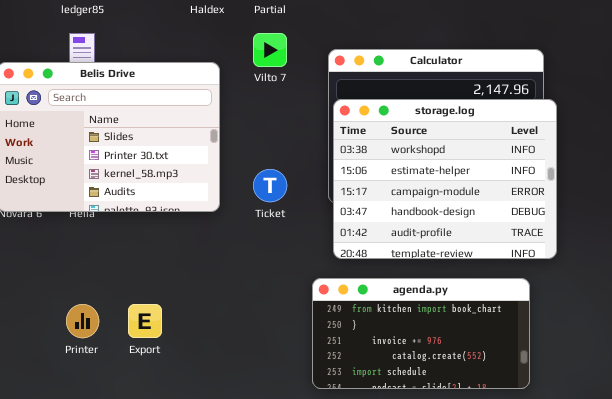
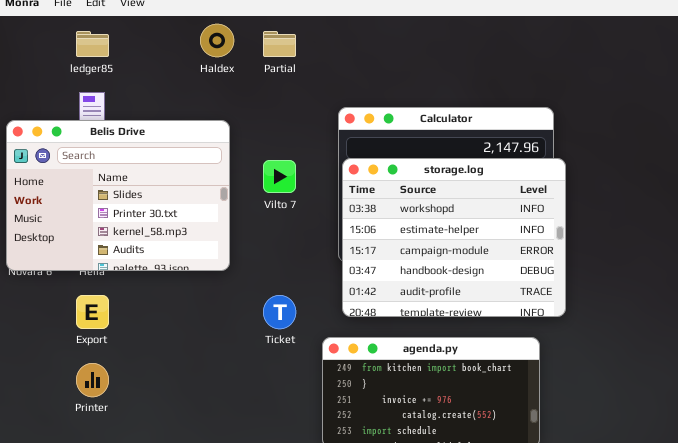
Vilto 7: [253,33,287,67] -> [263,160,296,193], moved
Ticket: [253,169,287,202] -> [263,295,296,329], moved
Export: [128,304,162,338] -> [76,295,109,329], moved

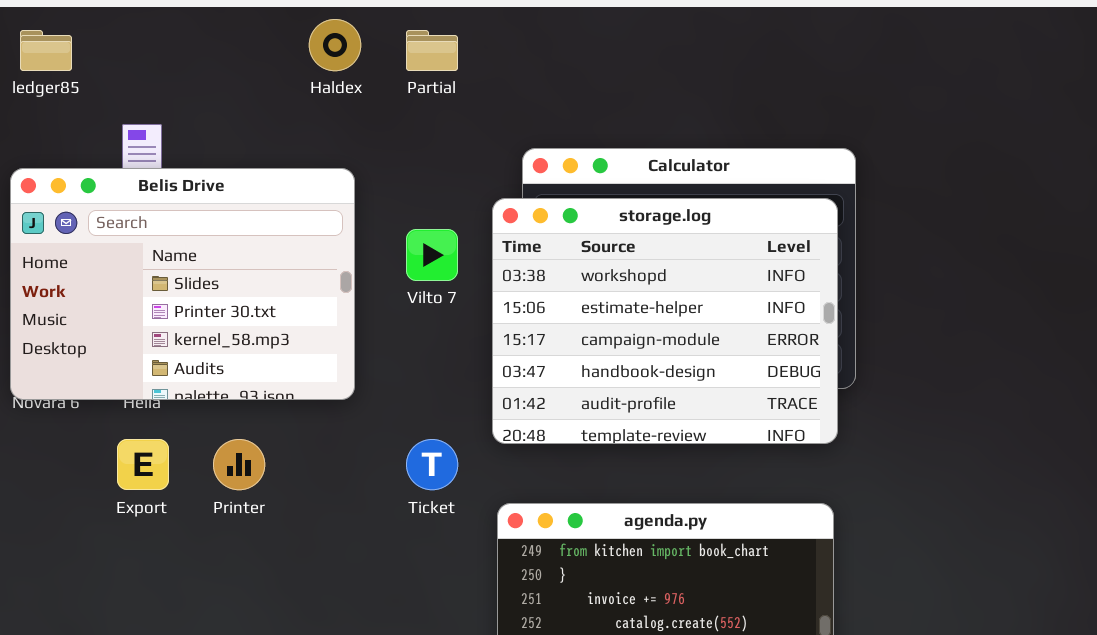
ledger85: [76,31,109,57] -> [20,30,72,71], moved
storage.log: [342,158,566,317] -> [492,198,838,444], moved
Printer: [76,363,109,397] -> [213,439,265,490], moved

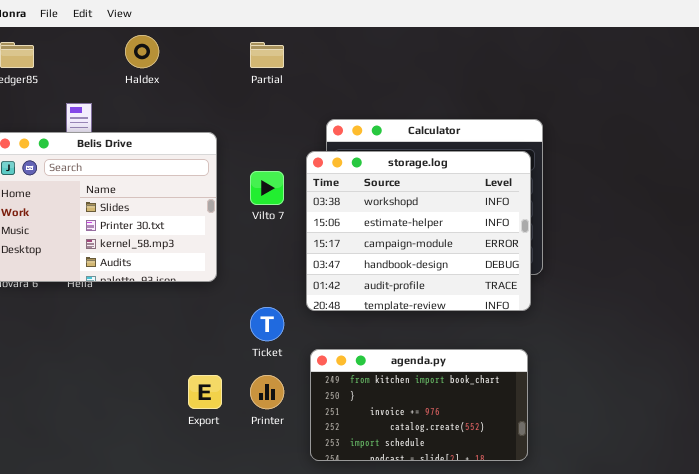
Haldex: [309,19,361,71] -> [125,35,159,68], moved
Export: [117,439,169,490] -> [188,375,222,409], moved
Printer: [213,439,265,490] -> [250,375,284,409], moved

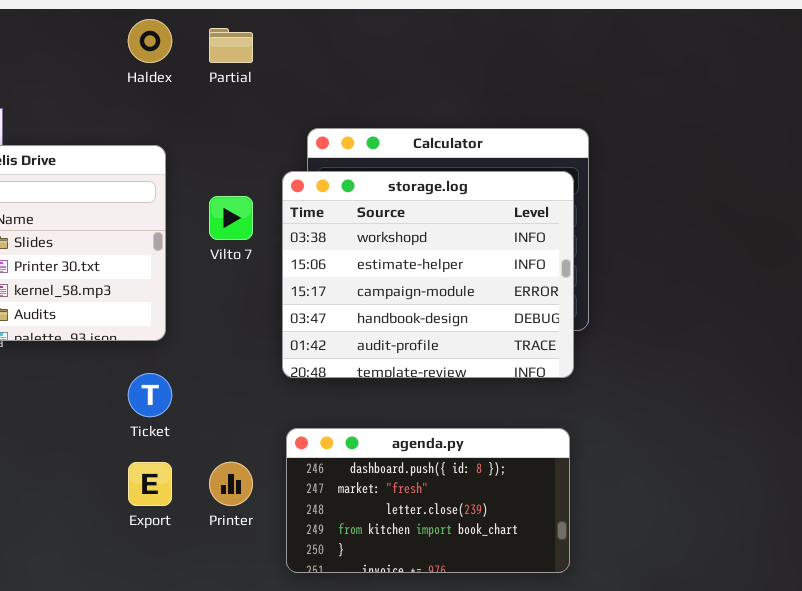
Haldex: [125,35,159,68] -> [128,19,172,63], moved
Ticket: [250,307,284,341] -> [128,373,172,417], moved
agenda.py: [310,349,528,461] -> [286,428,570,573], scrolled up 3 rows

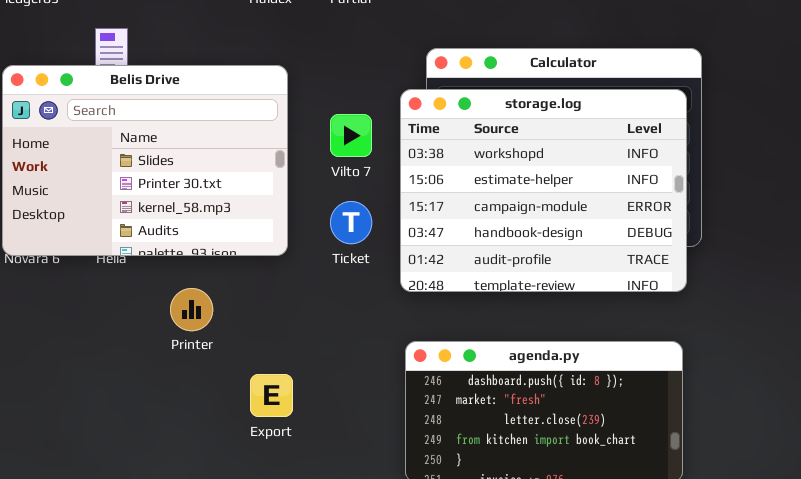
Ticket: [128,373,172,417] -> [330,201,372,244], moved
Printer: [209,462,253,506] -> [170,288,213,331], moved

